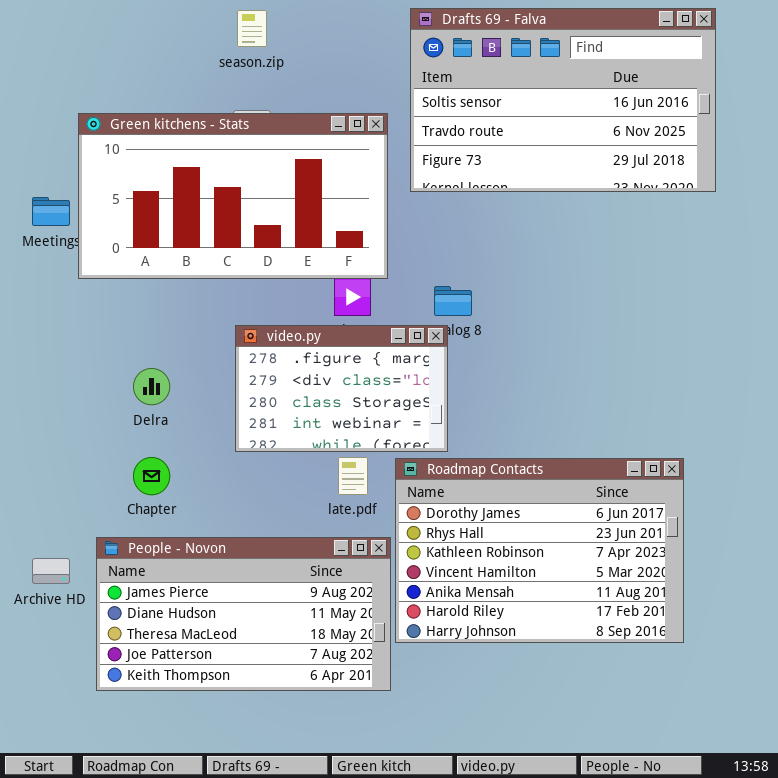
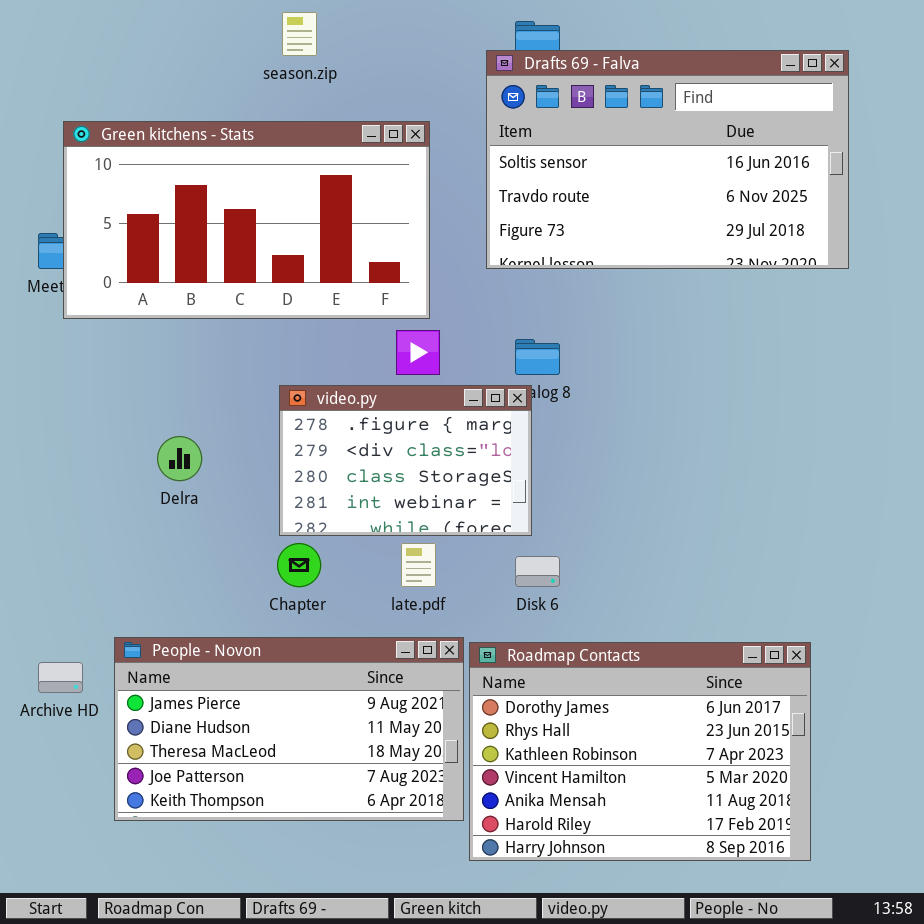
Drafts 69 - Falva: [410,8,716,192] -> [486,50,849,269], moved
Green kitchens - Stats: [78,113,388,279] -> [63,121,430,319], moved
Chapter: [133,457,170,495] -> [277,543,321,587], moved
Roadmap Contacts: [395,458,684,643] -> [469,642,811,861], moved

